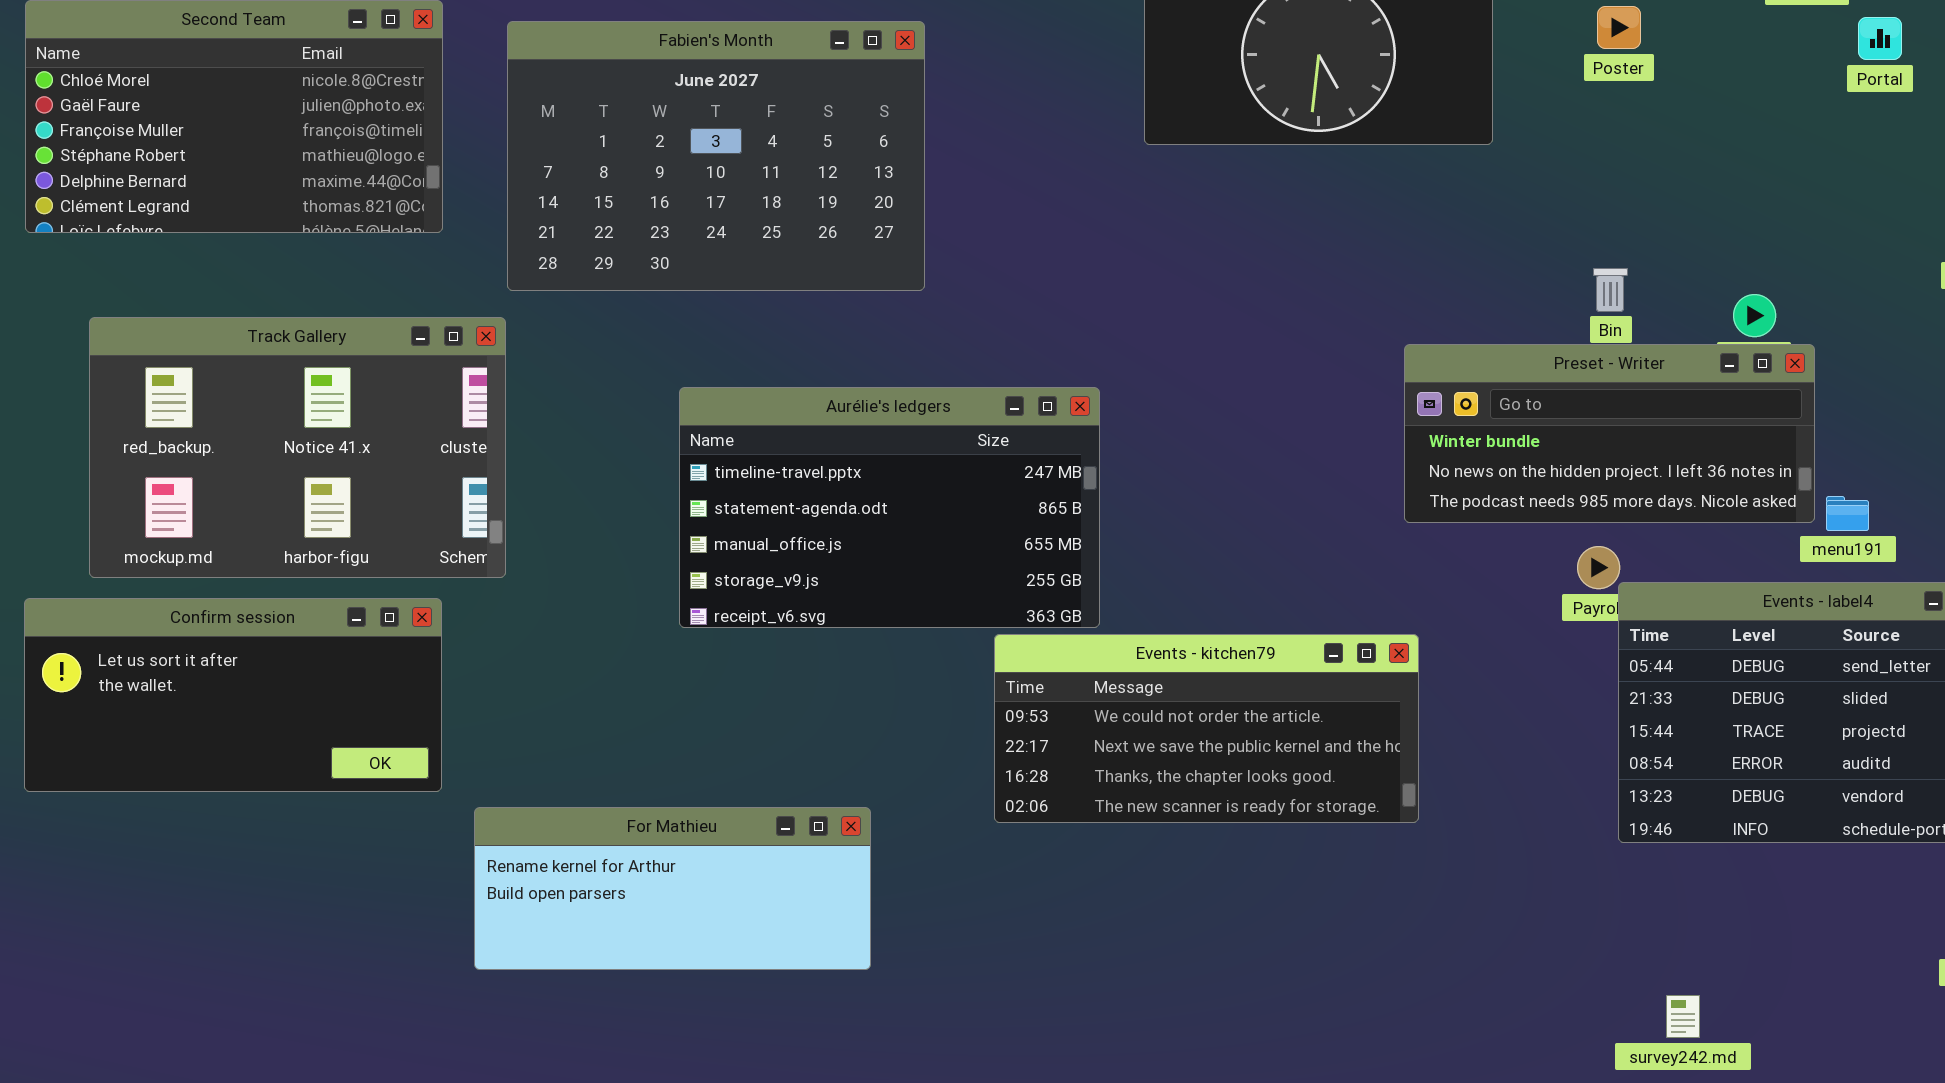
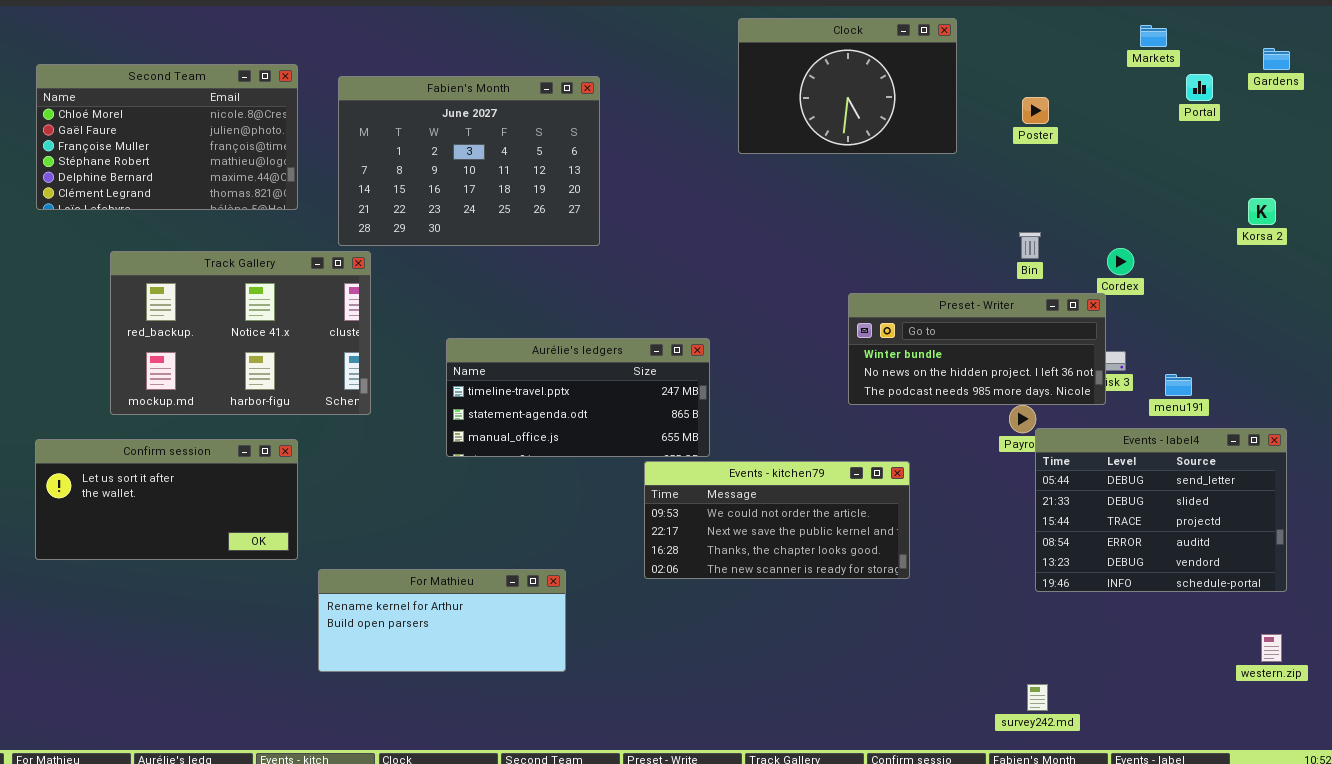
Poster: [1597,6,1641,49] -> [1022,97,1049,124], moved
Track Gallery: [89,317,506,578] -> [110,251,371,415], moved
Preset - Writer: [1404,344,1815,523] -> [848,293,1106,405], moved
Aurélie's ledgers: [679,387,1100,628] -> [446,338,710,457], resized
survey242.md: [1666,995,1700,1038] -> [1027,684,1048,711], moved

